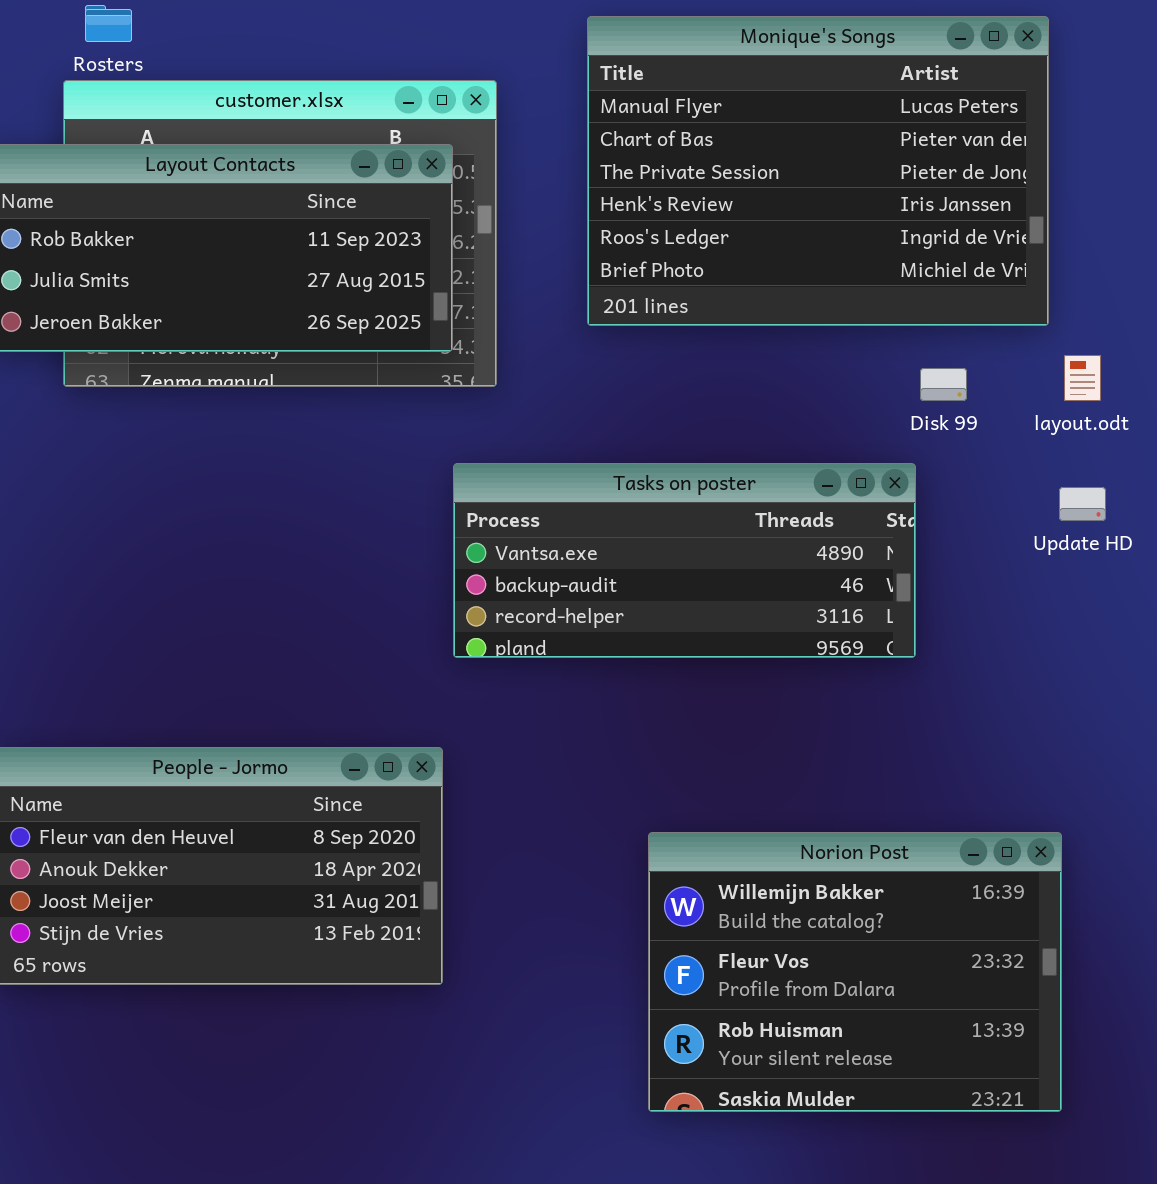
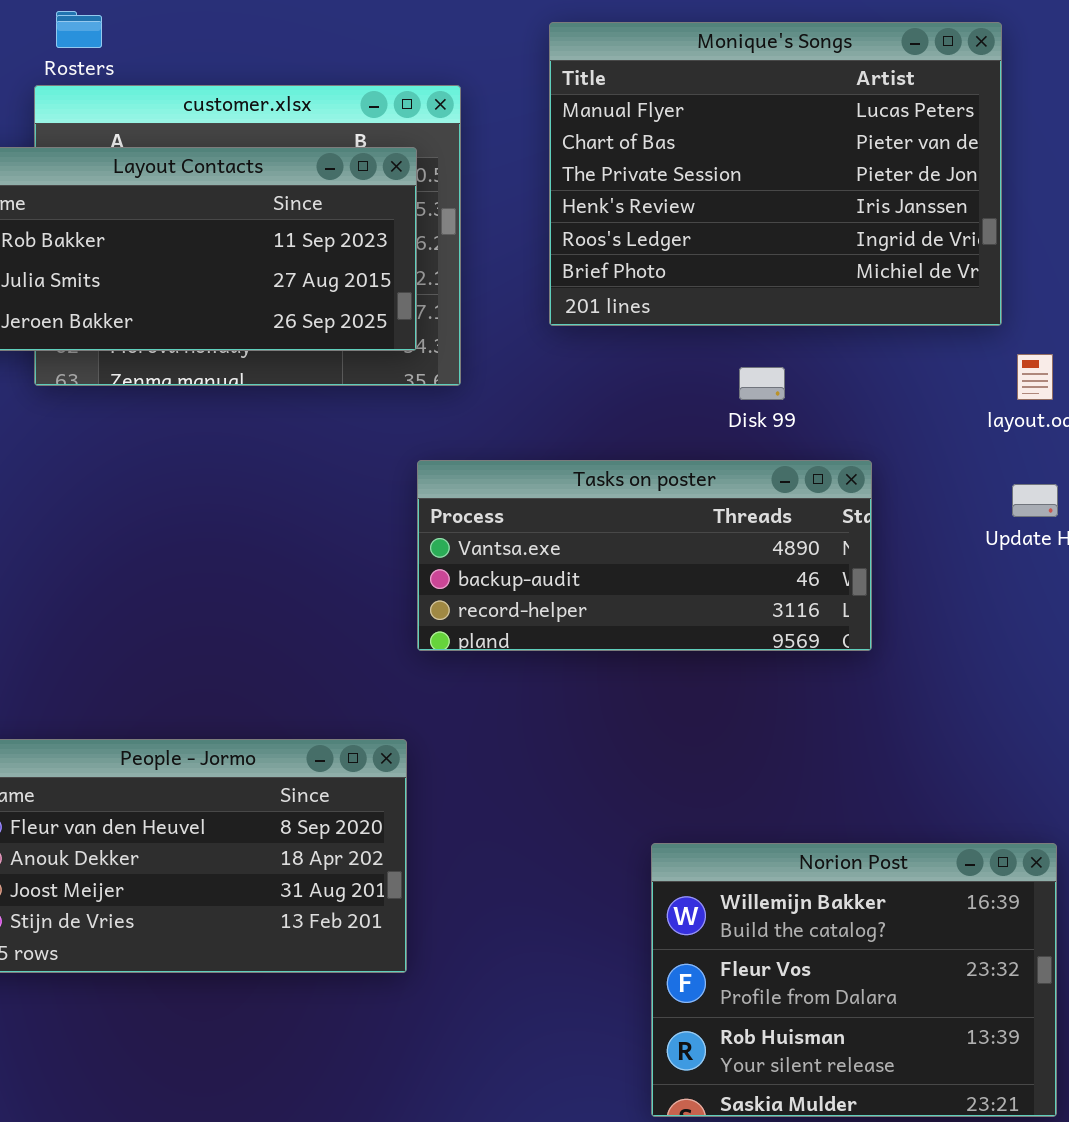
Disk 99: [920,368,967,401] -> [739,367,785,400], moved
Norion Post: [648,832,1062,1112] -> [651,843,1057,1117], moved

